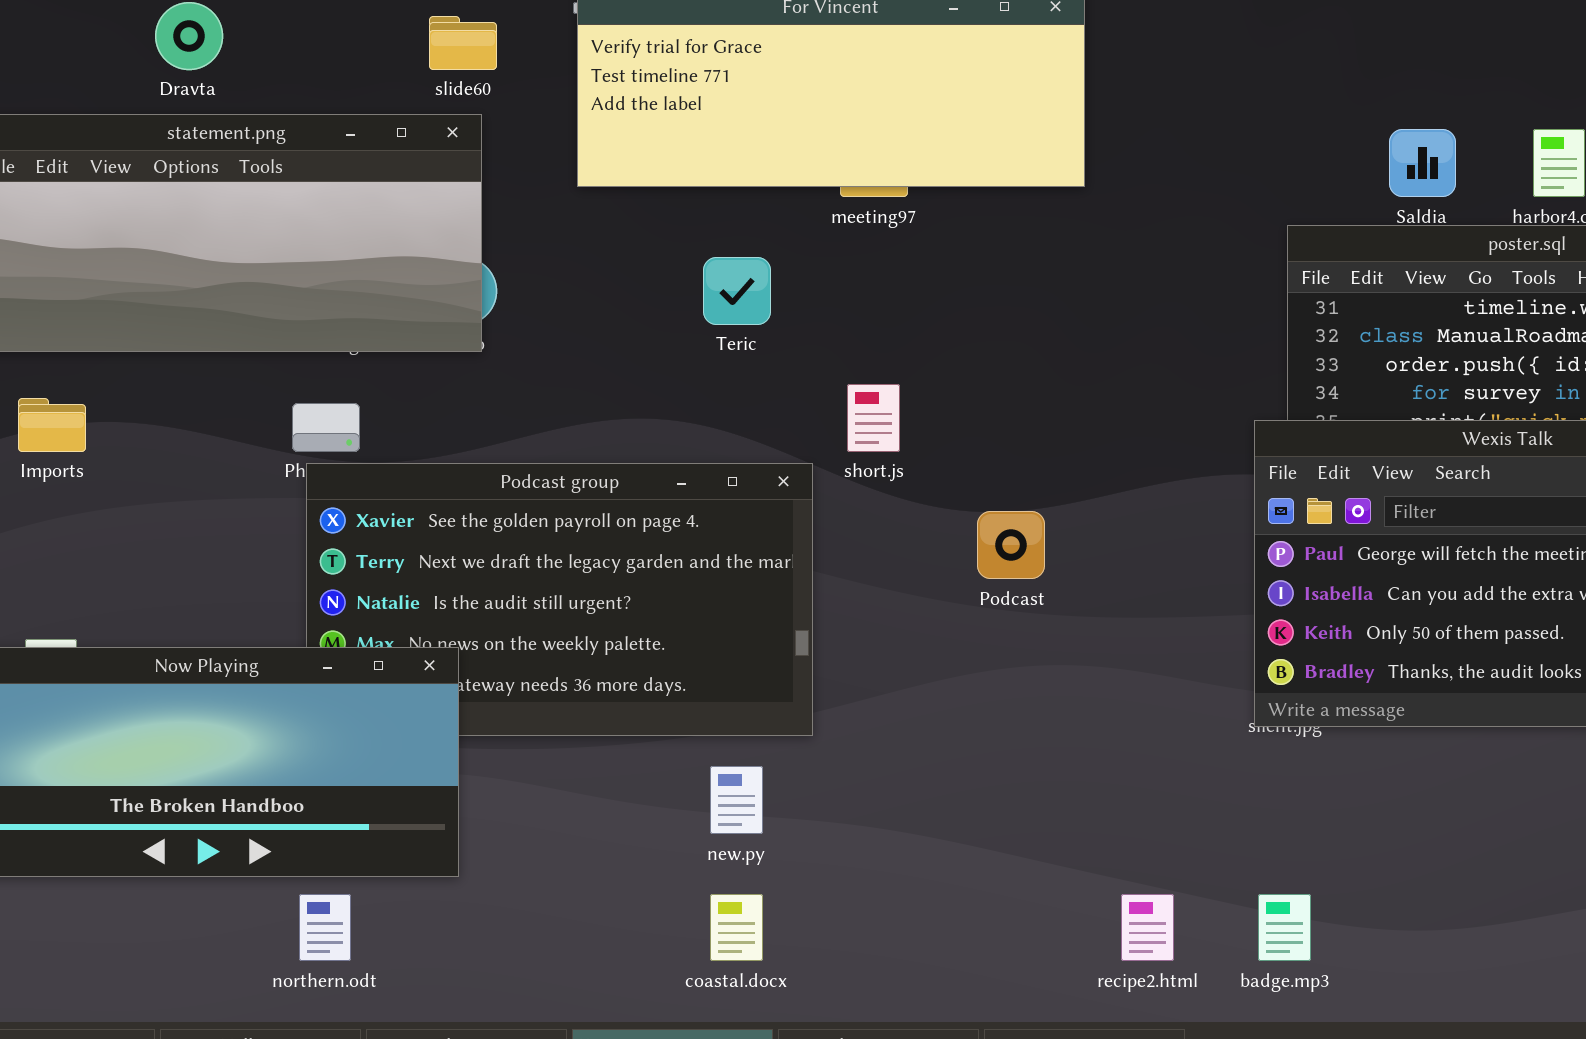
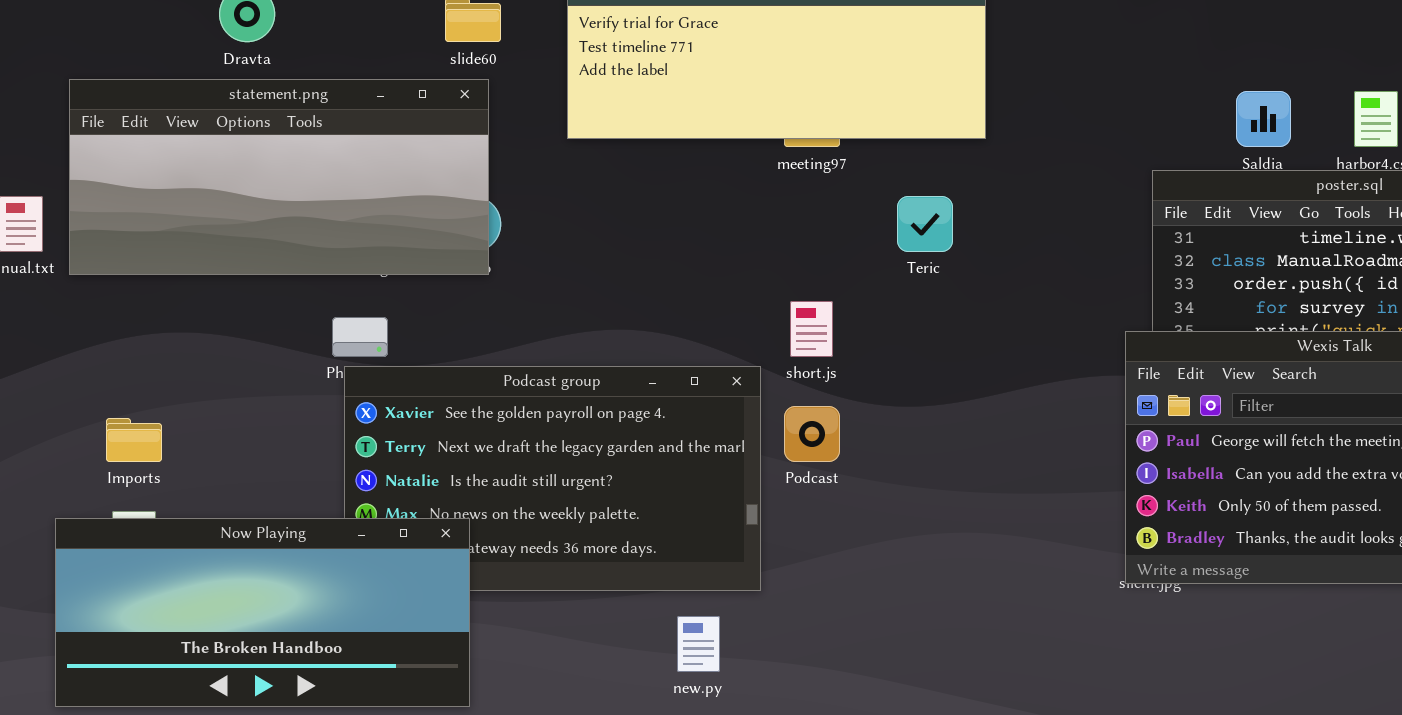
Teric: [703,257,771,325] -> [897,196,953,252], moved
Imports: [18,398,86,452] -> [106,418,162,462], moved
Podcast: [977,511,1045,579] -> [784,406,840,462], moved

